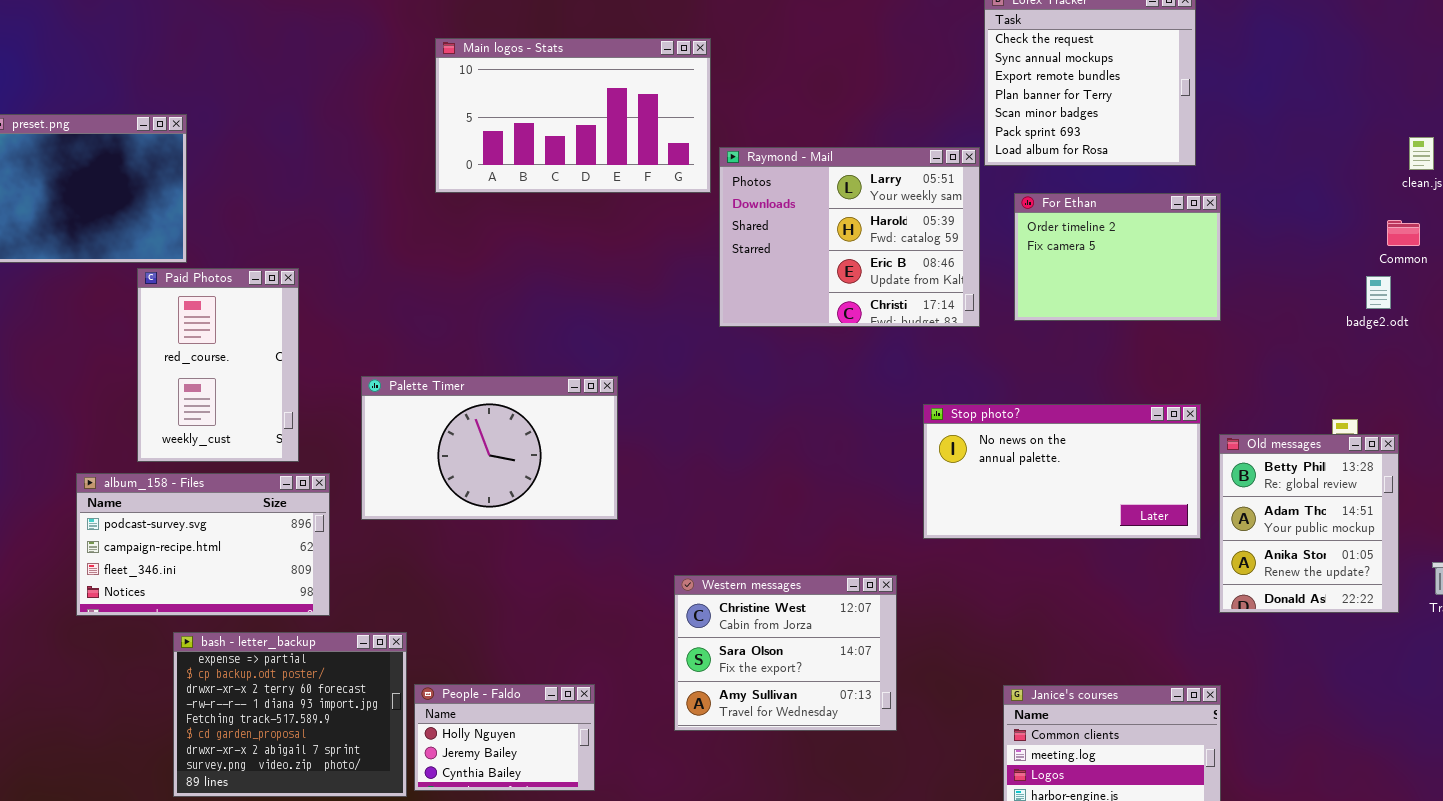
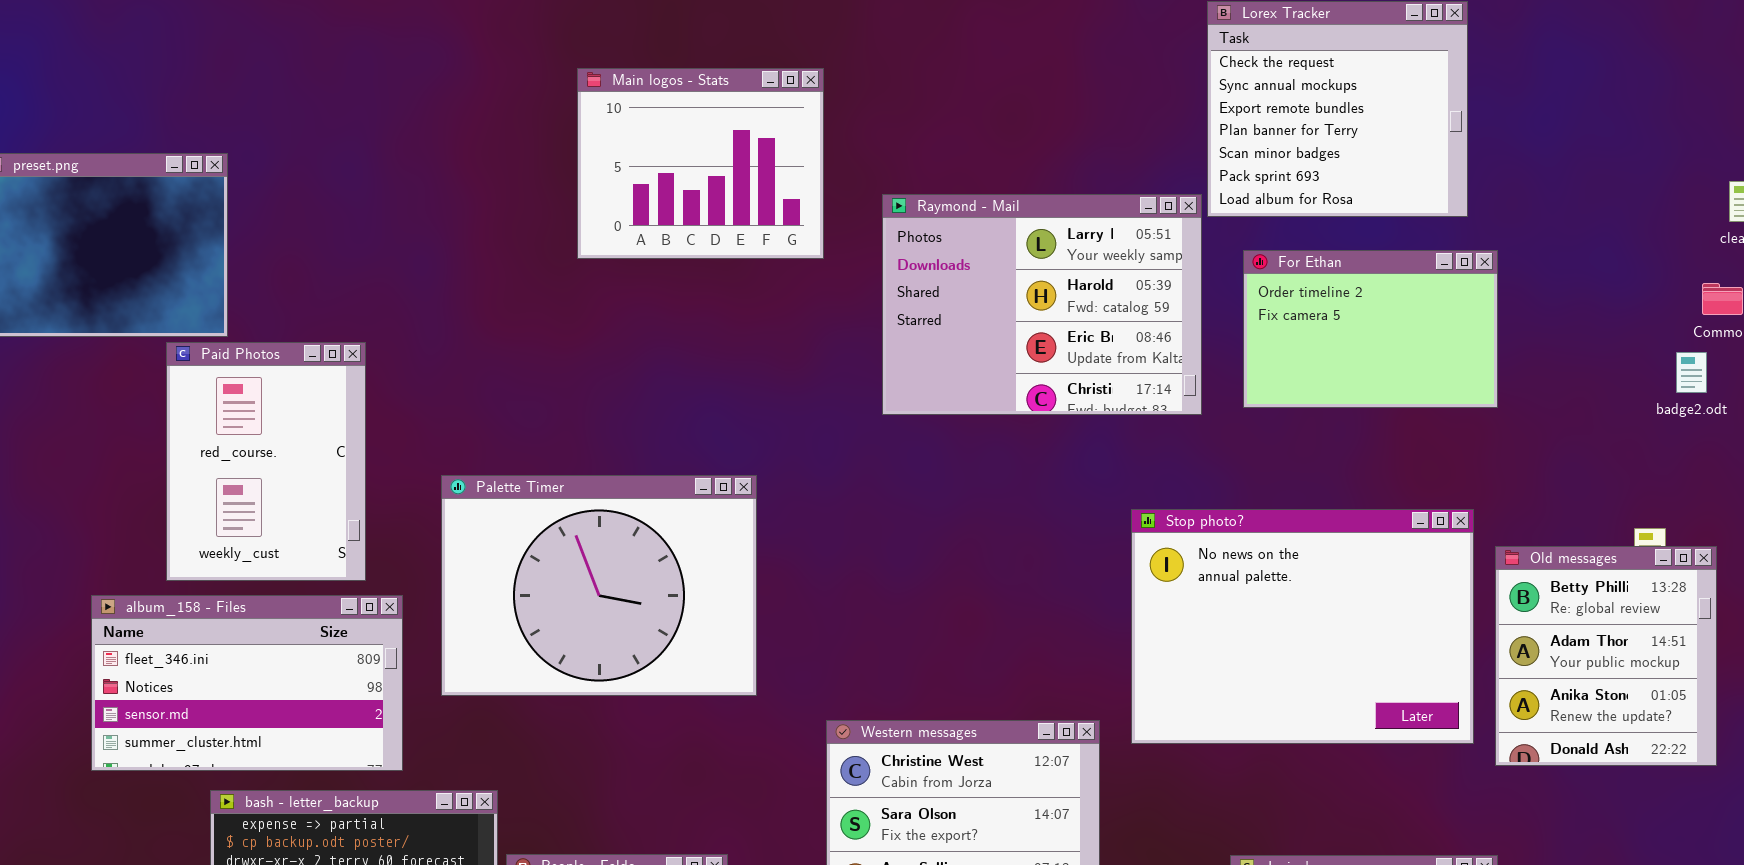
Main logos - Stats: [435,38,711,193] -> [577,68,824,259], moved, resized
Palette Timer: [361,376,618,520] -> [441,475,757,696], resized
Stop photo?: [923,404,1201,539] -> [1131,509,1474,744], resized
album_158 - Files: [76,473,330,616] -> [91,595,403,771], scrolled down 2 rows

